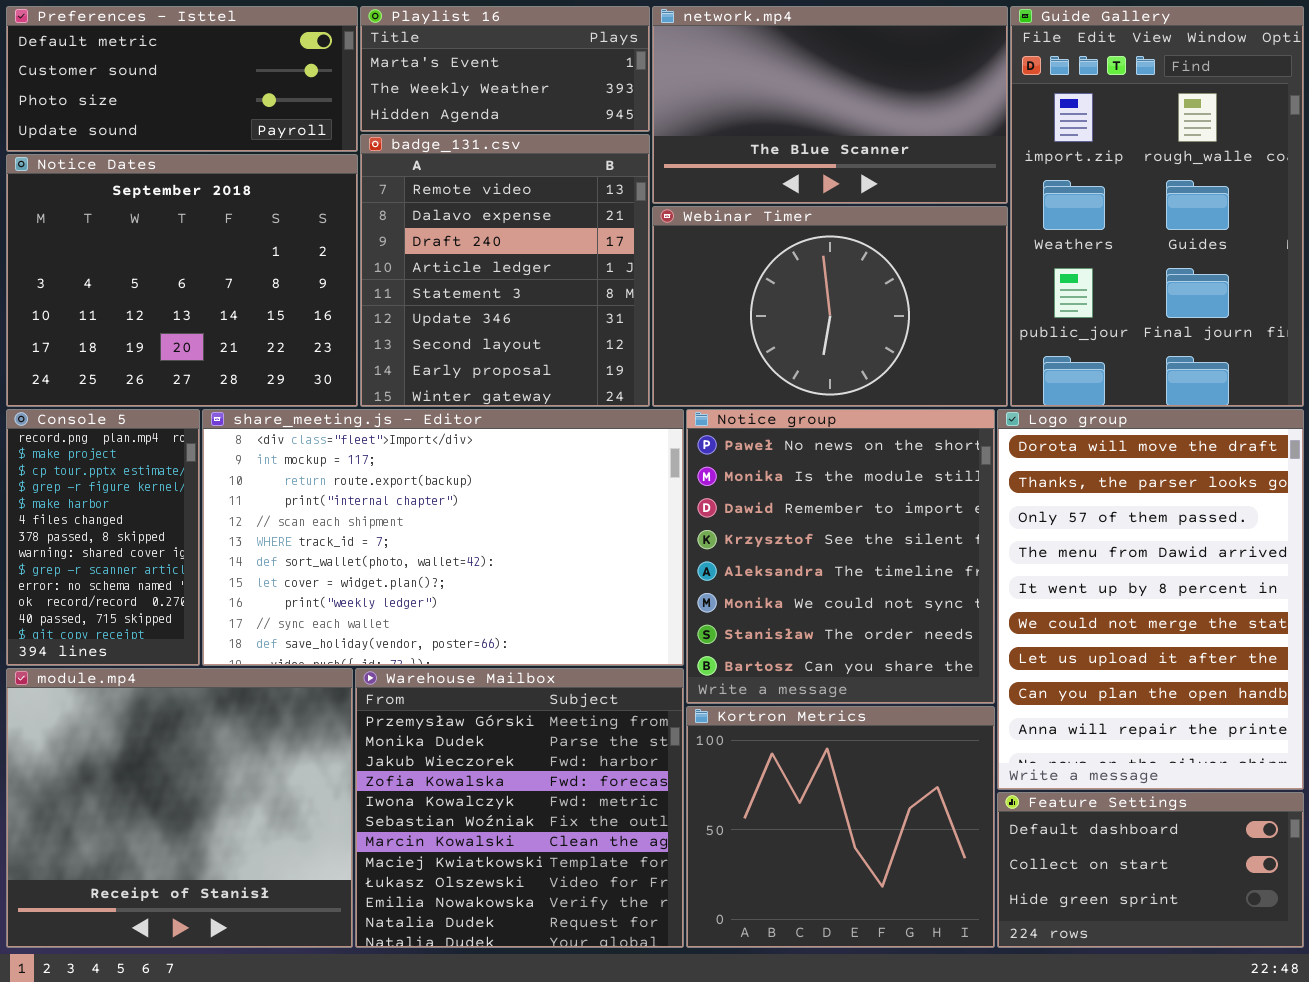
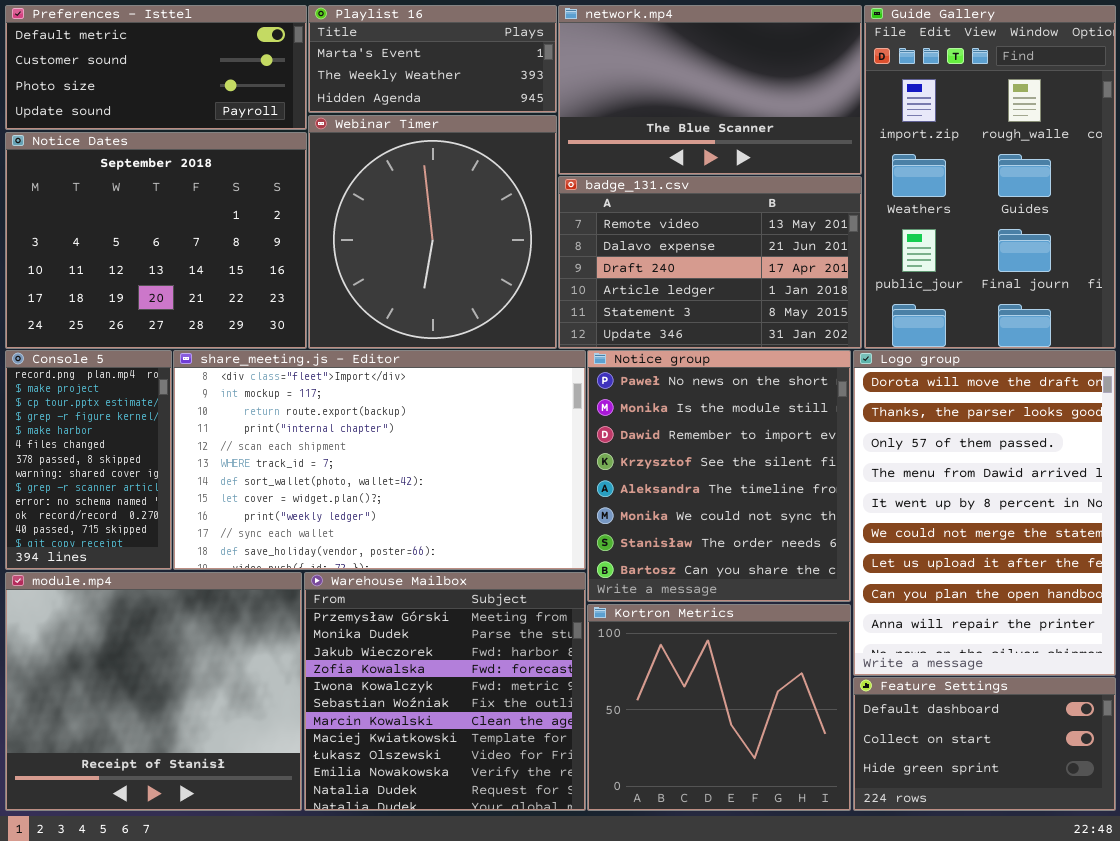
badge_131.csv: [360,134,650,407] -> [558,176,862,349], moved, resized
Webinar Timer: [652,206,1008,407] -> [308,115,557,349], moved, resized

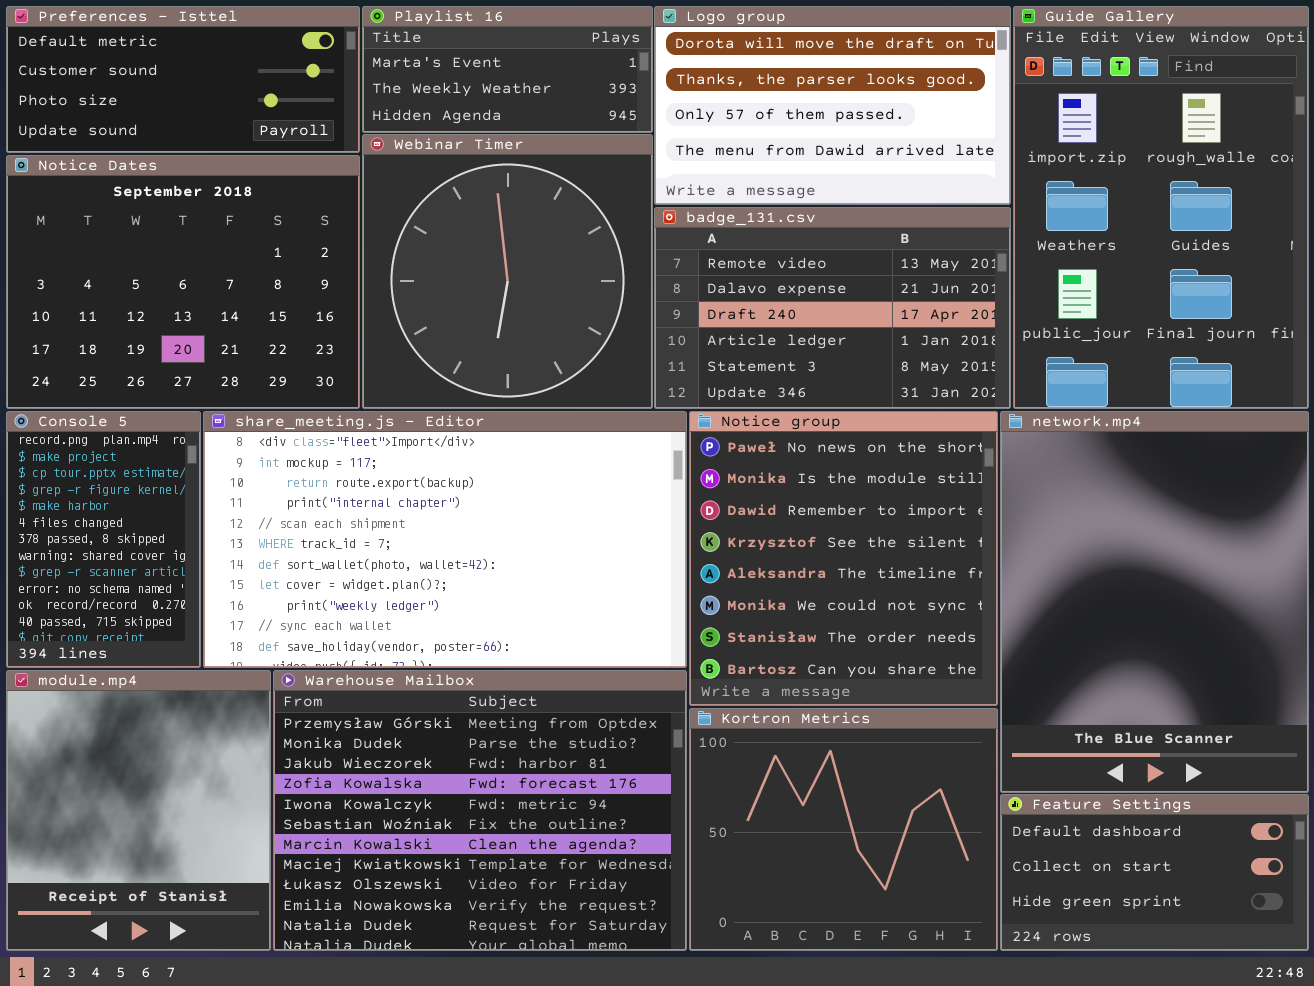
network.mp4: [558,5,862,175] -> [1000,411,1309,793], moved, resized
Logo group: [853,350,1116,676] -> [654,6,1011,205], moved, resized
module.mp4: [5,572,302,811] -> [6,670,271,951], resized
Warehouse Mailbox: [304,572,586,811] -> [273,670,687,951], resized

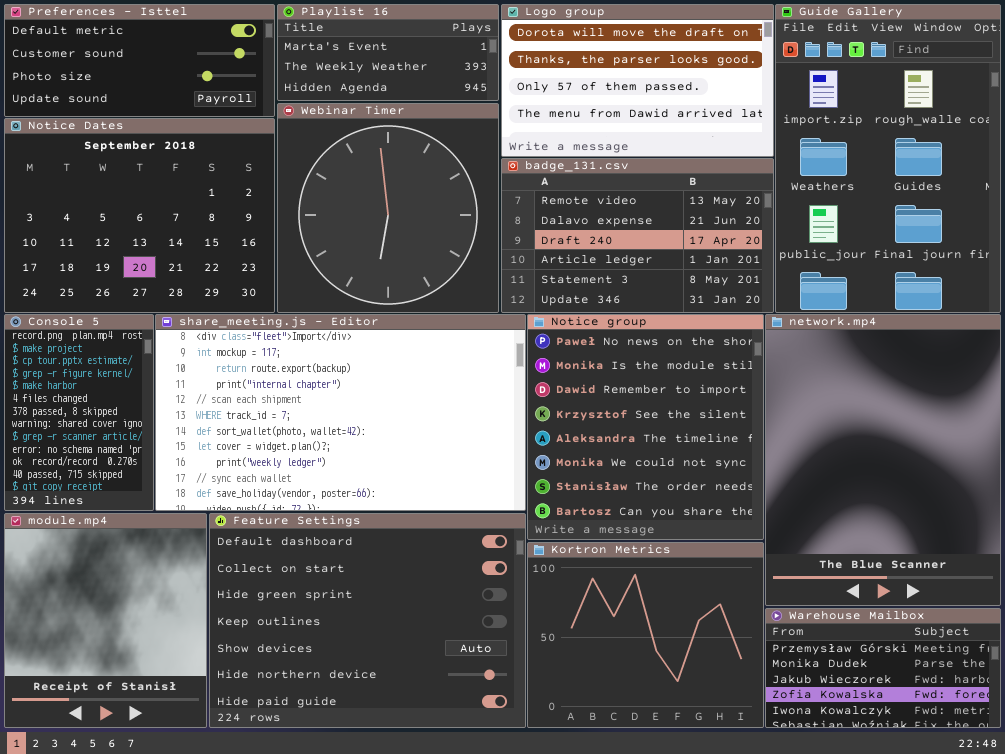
Warehouse Mailbox: [273,670,687,951] -> [765,608,1001,728], moved, resized
Feature Settings: [1000,794,1309,951] -> [209,513,526,728], moved, resized

